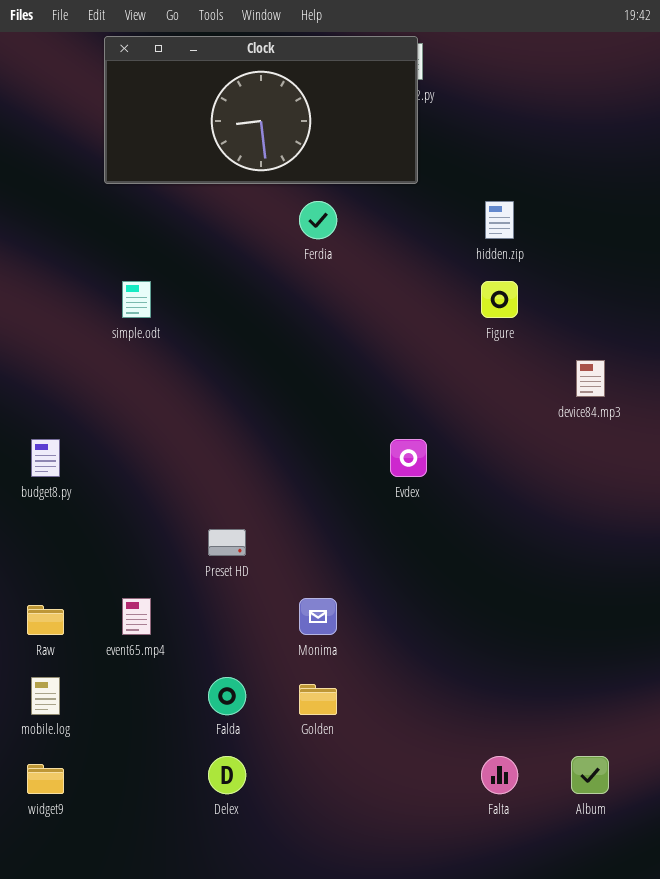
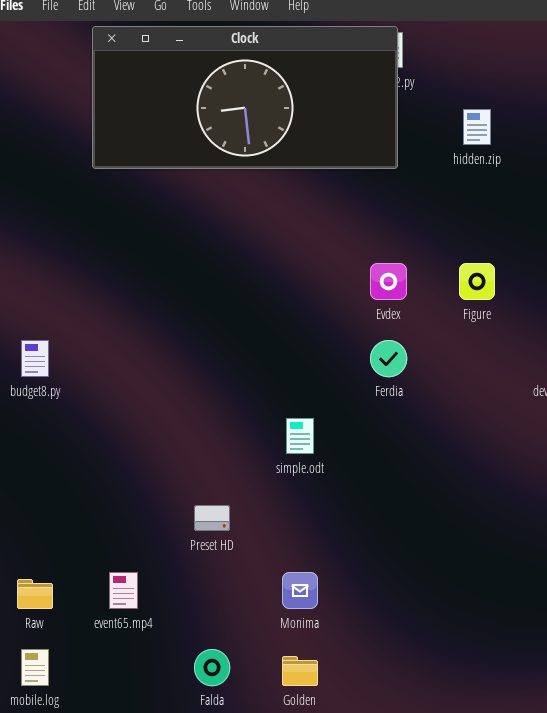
Ferdia: [299,201,337,239] -> [370,340,407,377], moved
hidden.zip: [485,201,514,239] -> [463,109,491,145], moved
simple.odt: [122,281,151,318] -> [286,418,314,454], moved
budget8.py: [31,439,60,477] -> [21,340,49,377], moved
Evdex: [390,439,427,477] -> [370,263,407,300], moved

